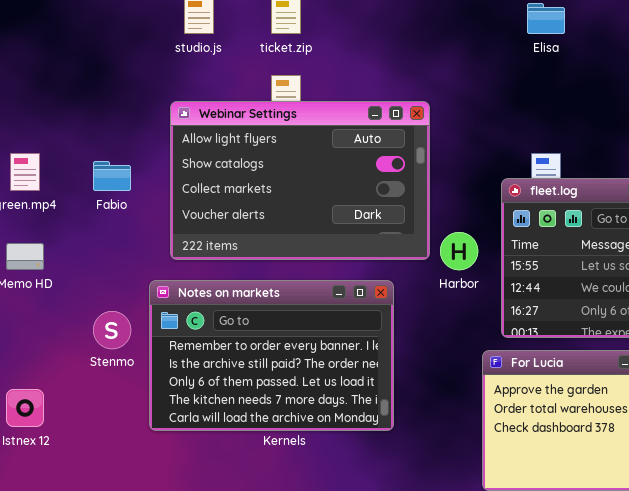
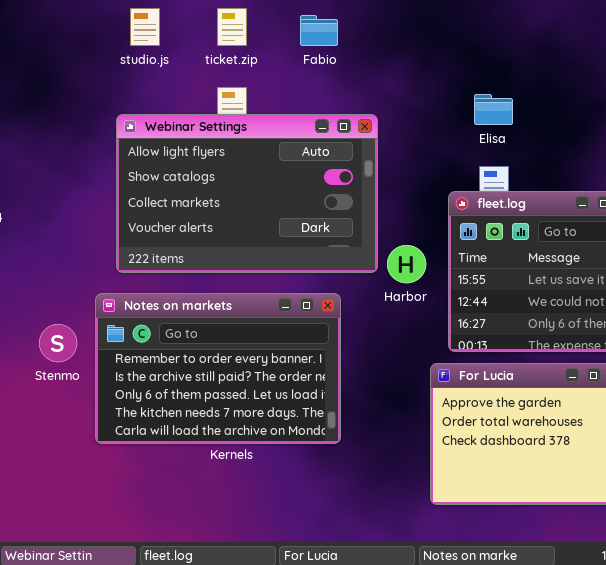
Elisa: [527,3,565,34] -> [474,94,513,125], moved
Fabio: [93,161,131,191] -> [300,15,338,46], moved

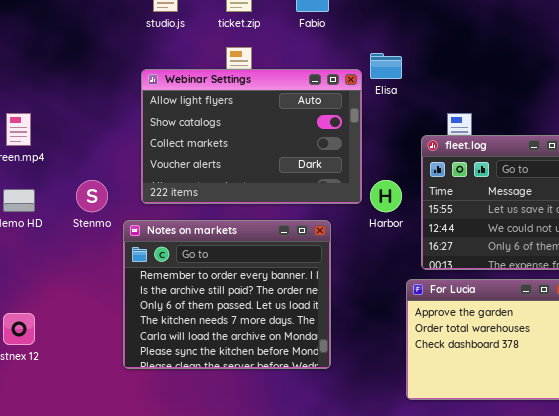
Elisa: [474,94,513,125] -> [370,53,402,79], moved
Notes on markets: [95,293,341,444] -> [123,220,331,369], resized
Stenmo: [39,324,77,362] -> [76,180,108,212], moved

